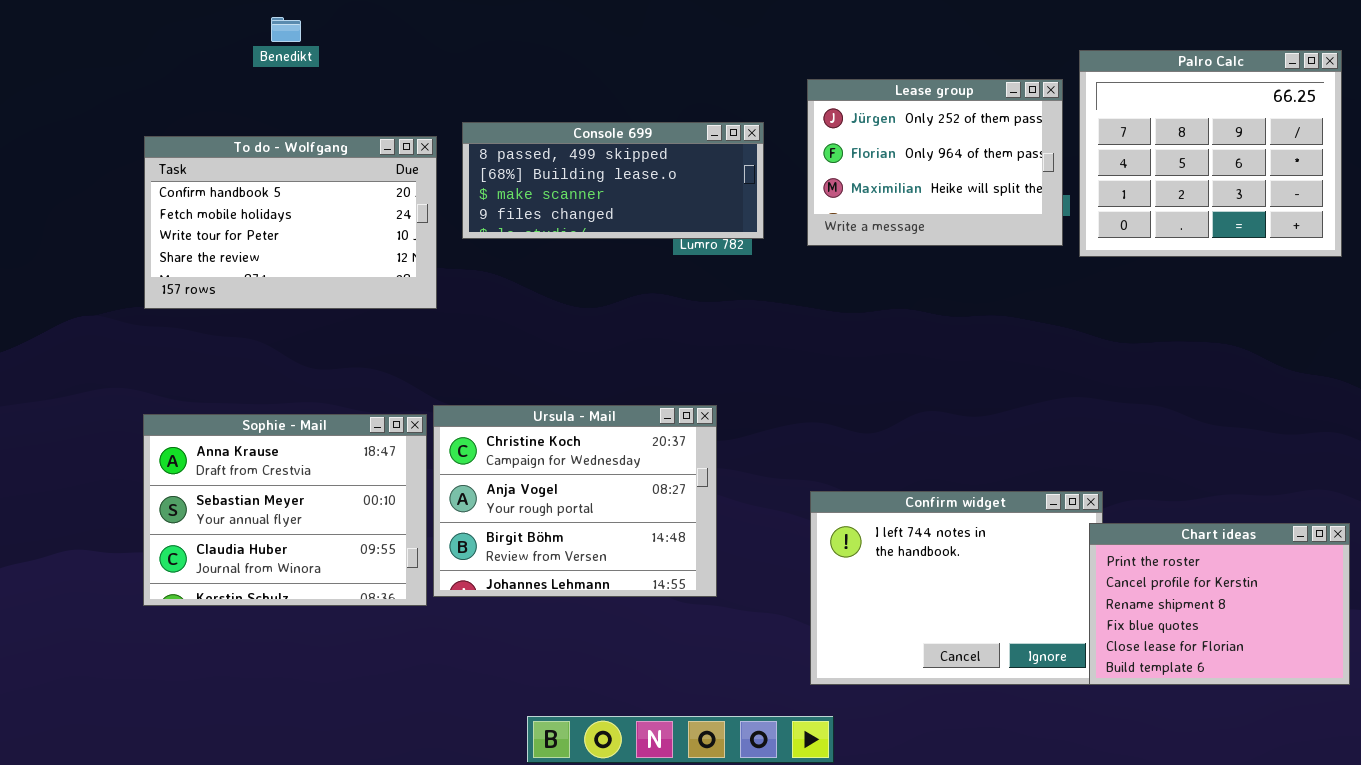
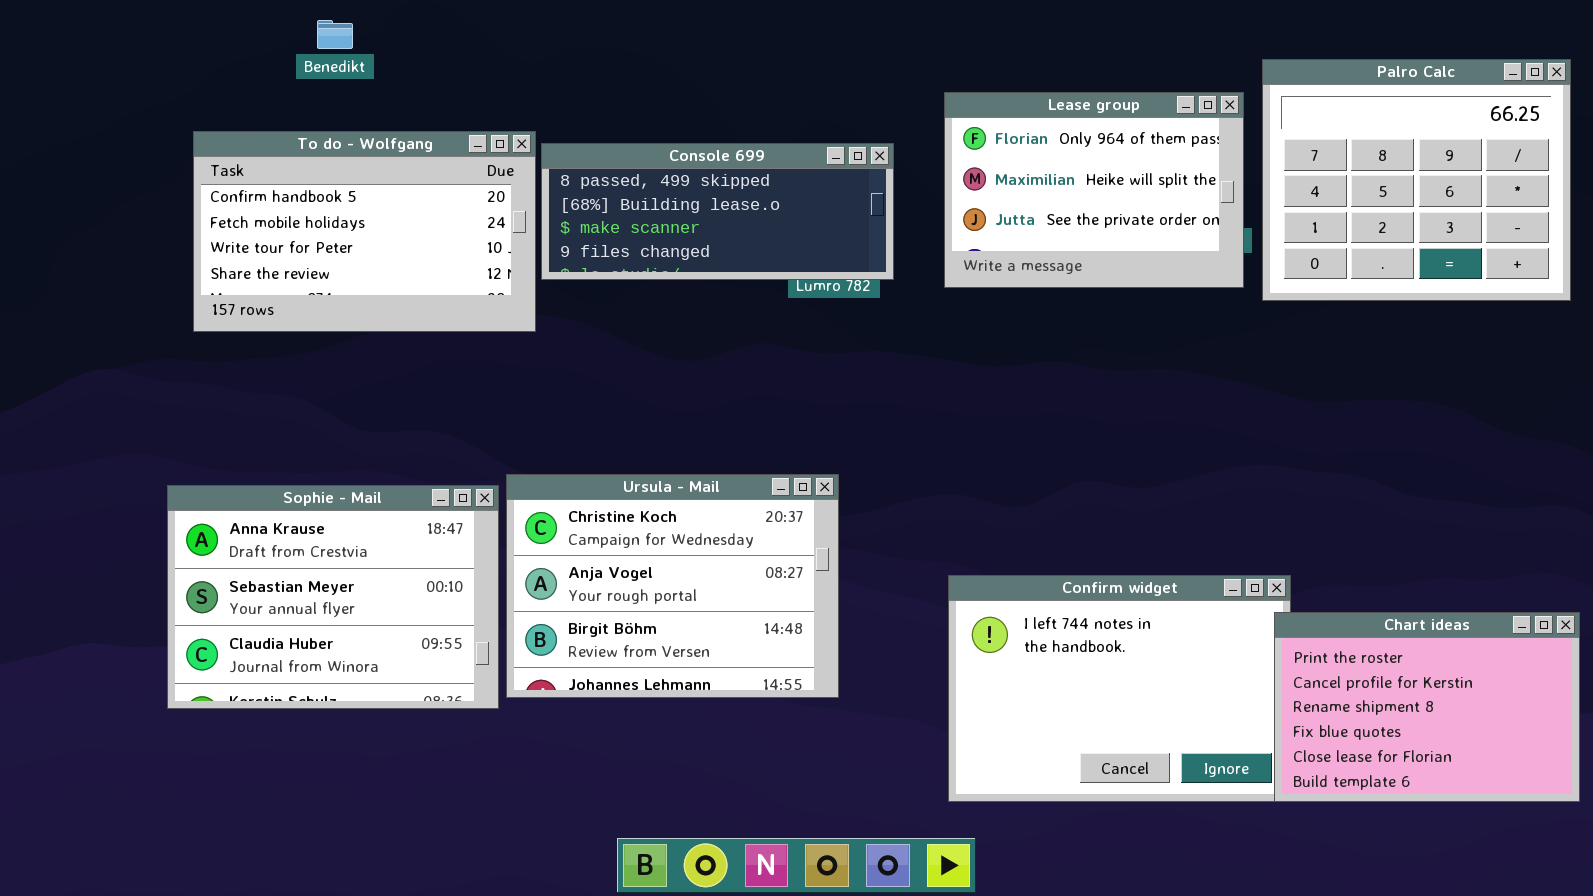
Lease group: [807,79,1063,246] -> [944,92,1244,288], scrolled down 1 row
To do - Wolfgang: [144,136,437,309] -> [193,131,536,332], moved

